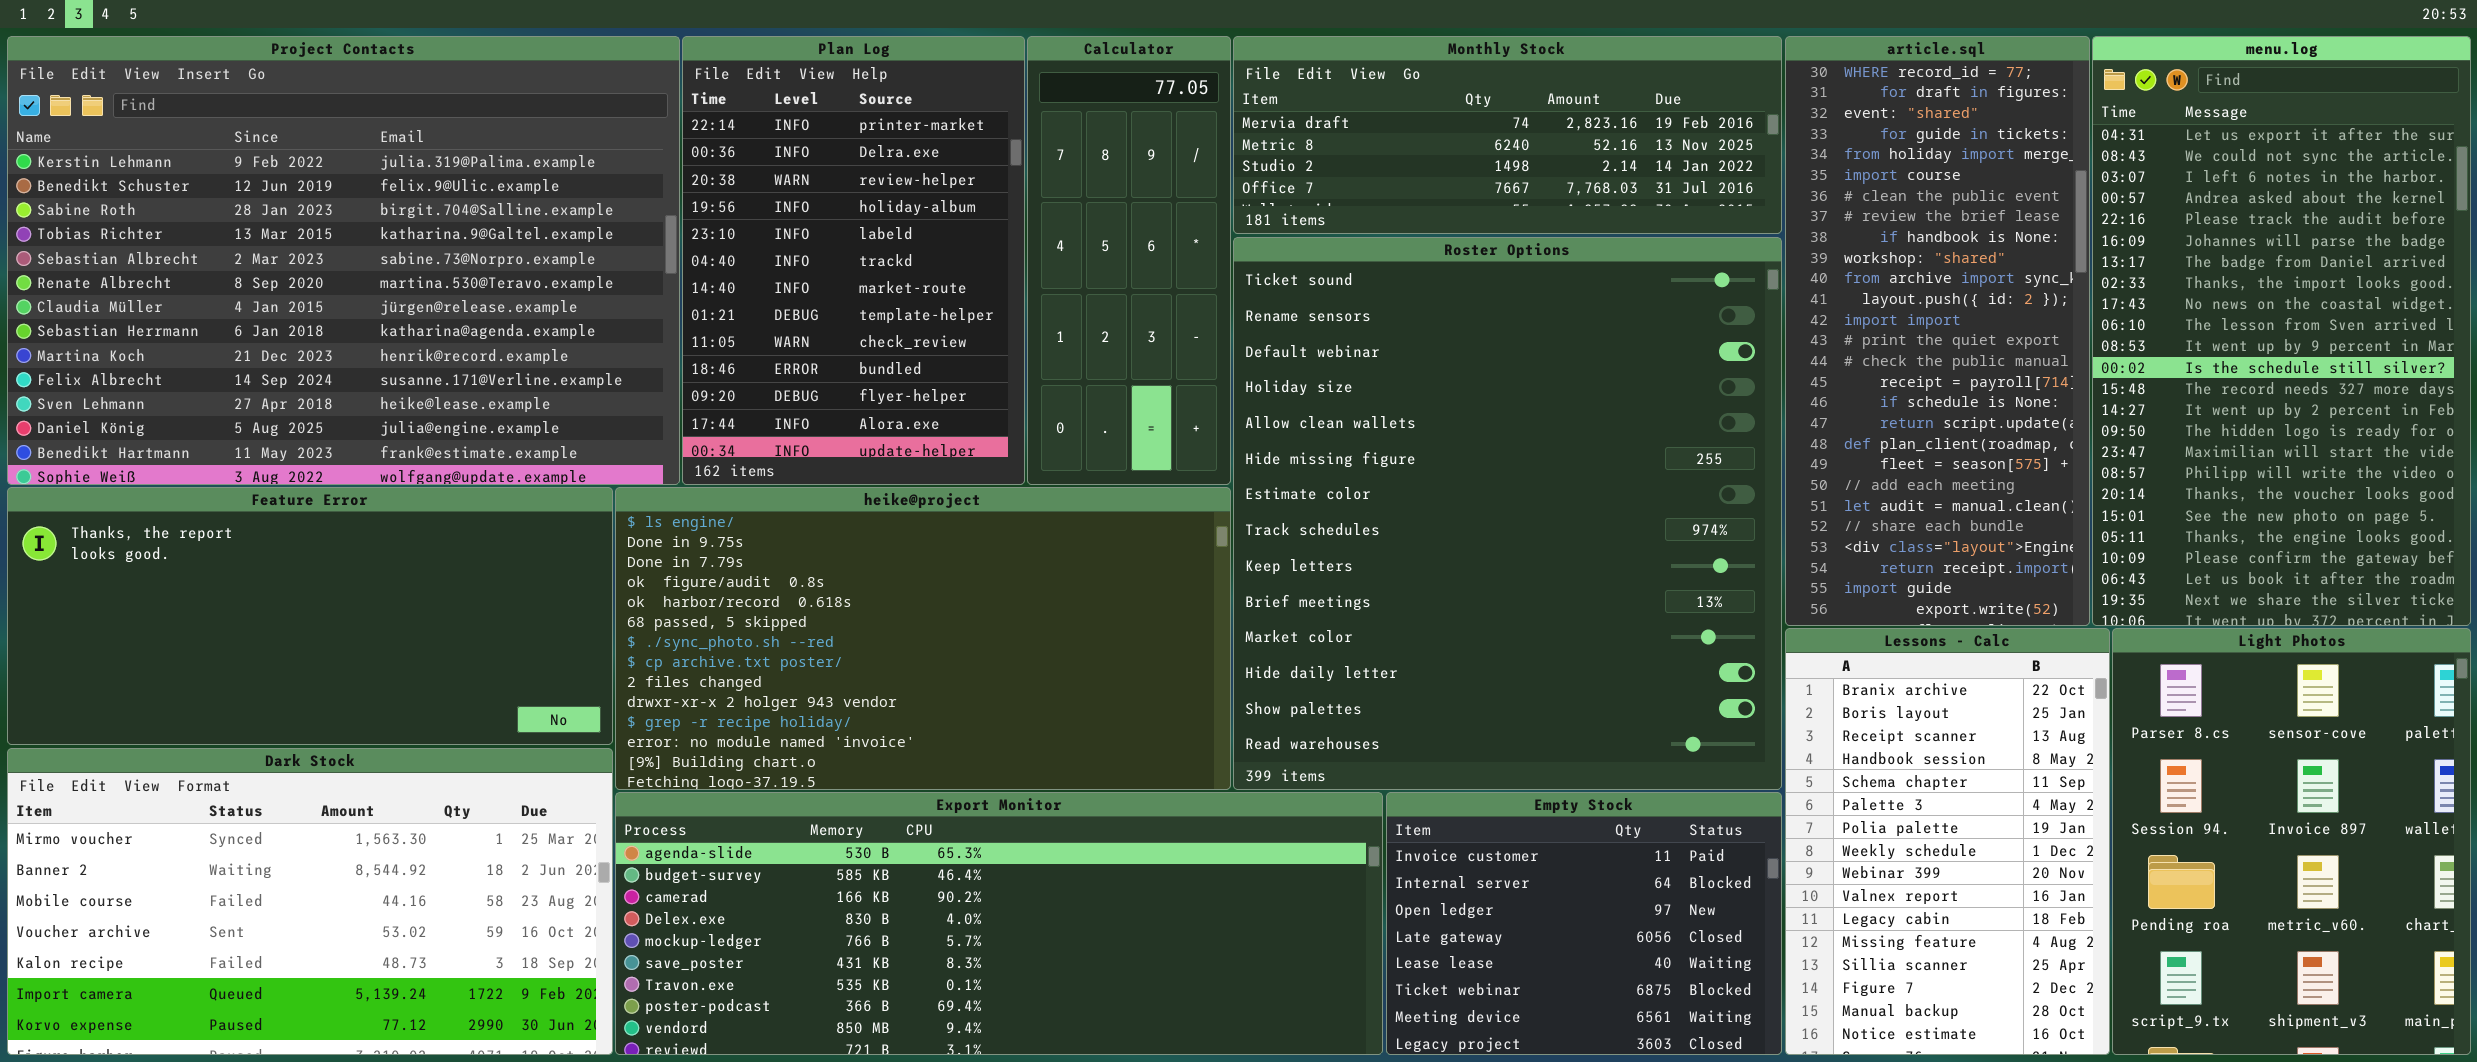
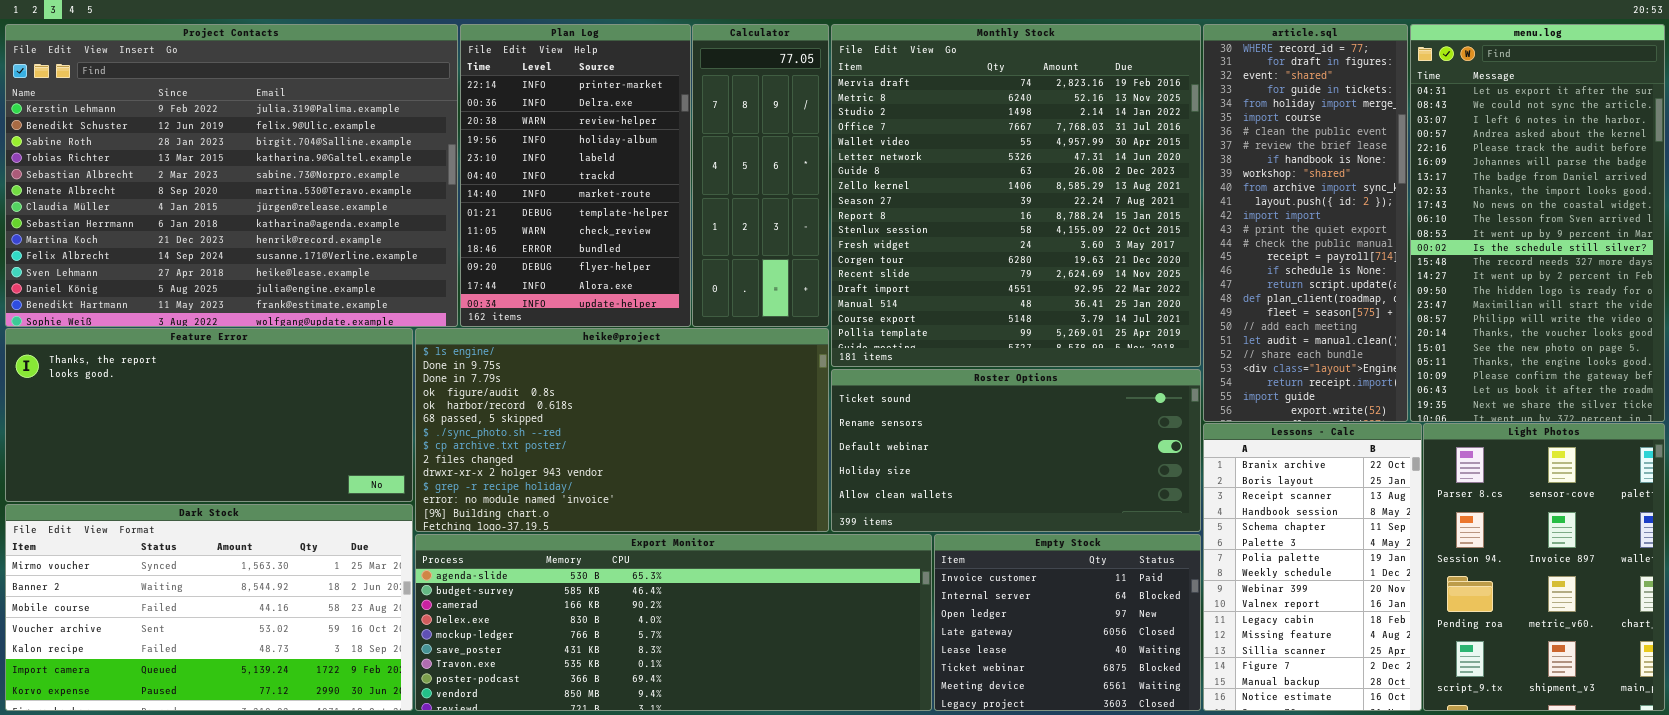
Monthly Stock: [1233,36,1782,234] -> [831,24,1201,367], resized
Roster Options: [1233,237,1782,790] -> [831,369,1201,532], resized

